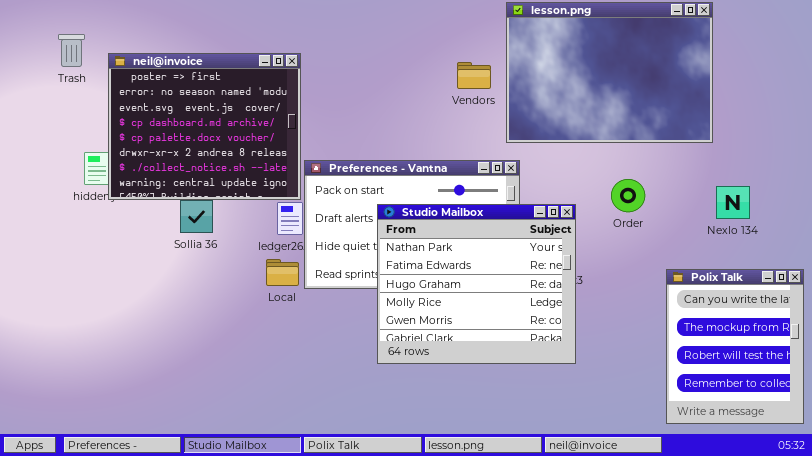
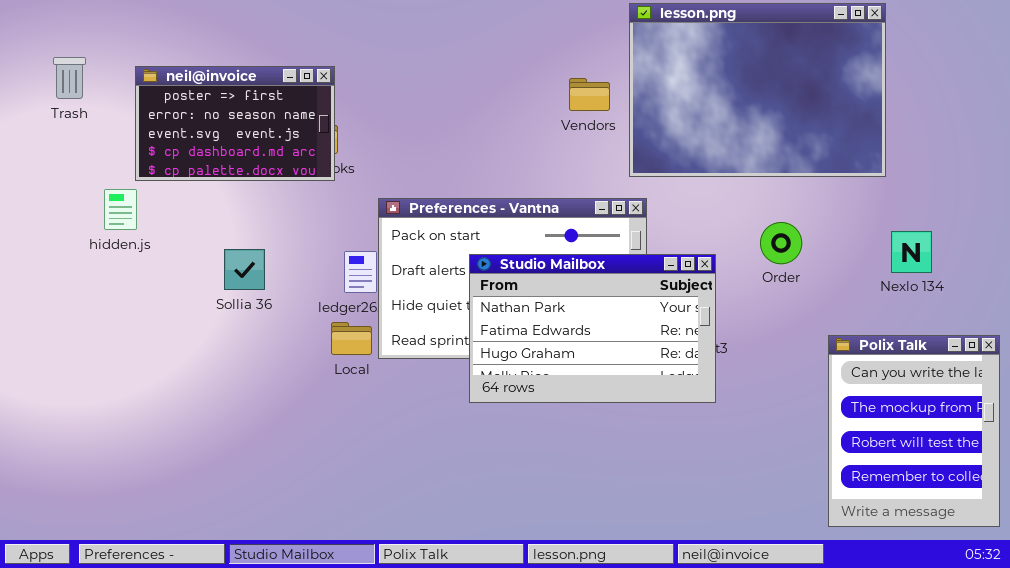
Trash: [58,34,85,67] -> [53,57,86,99], moved
neil@invoice: [108,53,301,200] -> [135,66,335,181], resized
Studio Mailbox: [377,204,576,364] -> [469,254,716,403], resized

